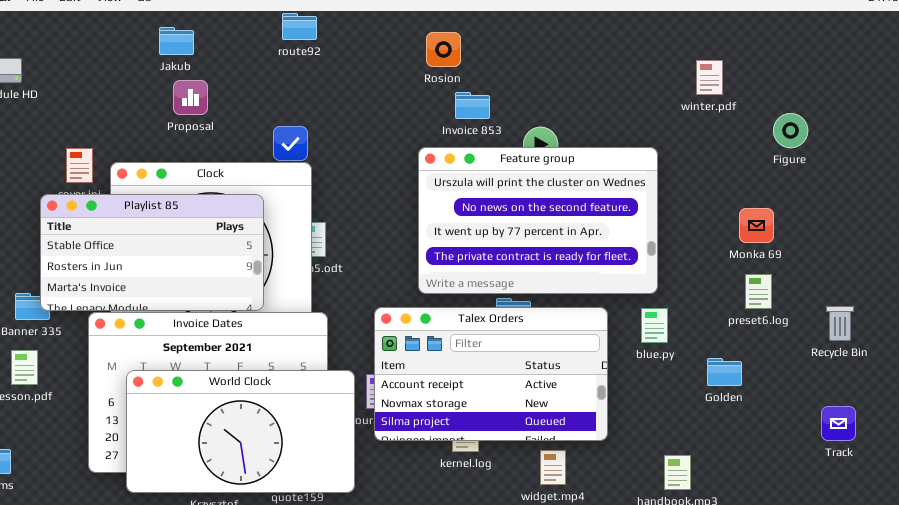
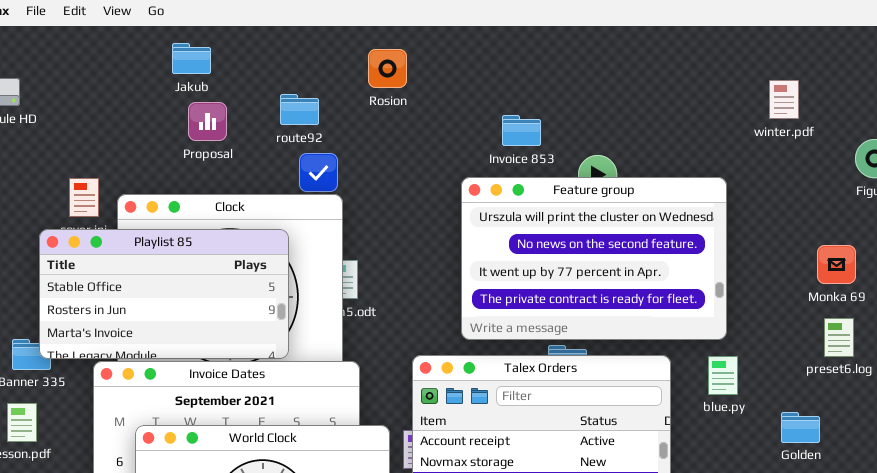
route92: [282,13,317,40] -> [280,94,319,125], moved
Rosion: [426,32,461,67] -> [368,49,407,88], moved

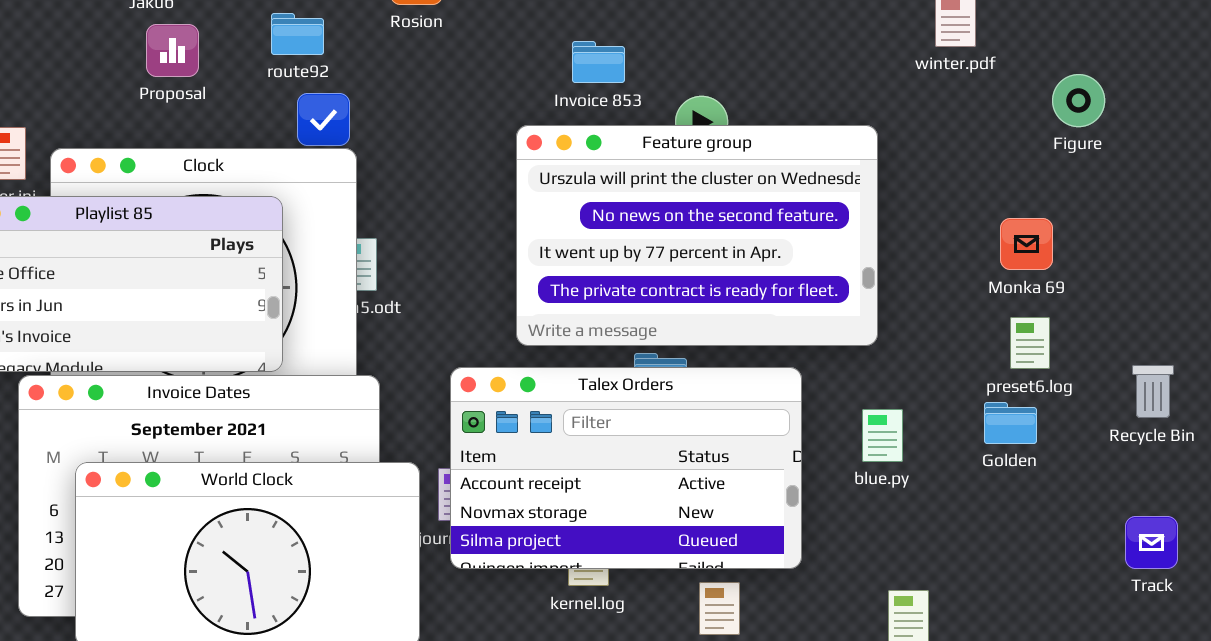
blue.py: [708,356,738,395] -> [862,409,903,462], moved
Golden: [781,412,820,443] -> [984,402,1037,444], moved

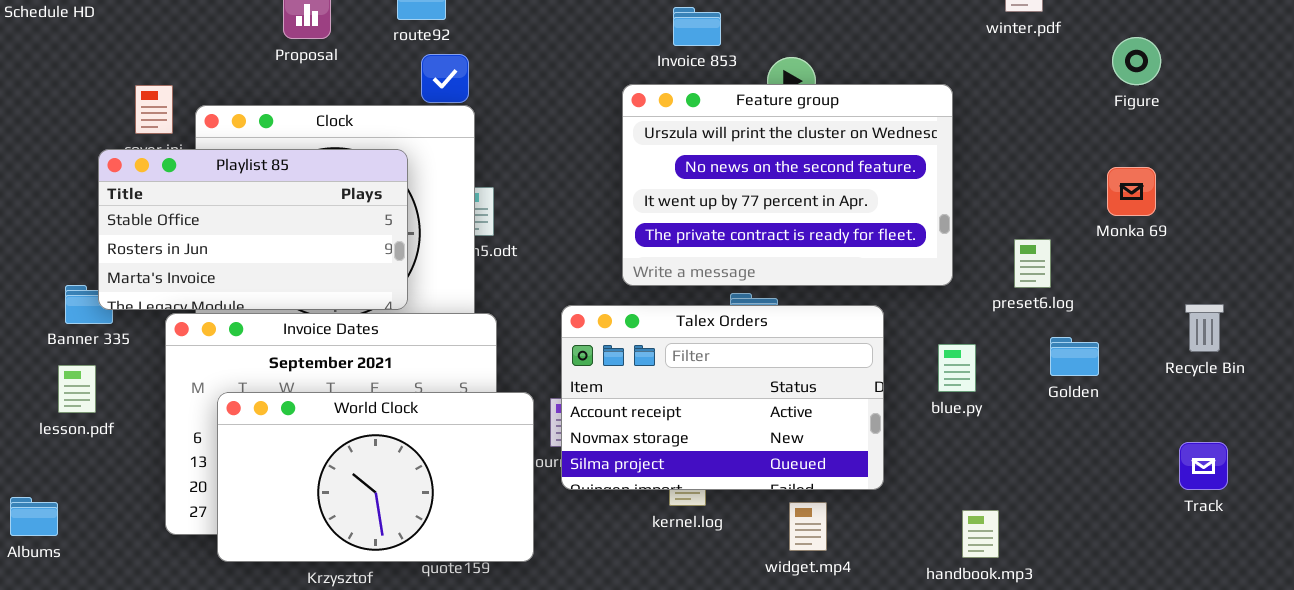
Monka 69: [1000,218,1053,270] -> [1107,167,1156,216], moved
preset6.log: [1010,317,1050,369] -> [1014,239,1051,288], moved

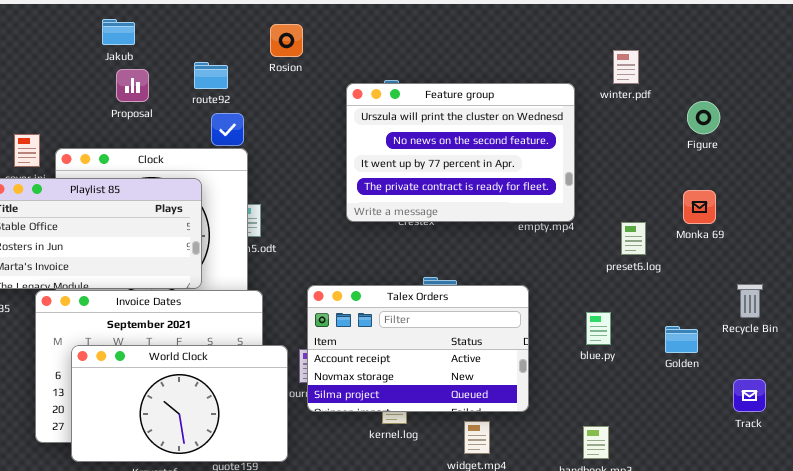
Feature group: [622,84,953,286] -> [346,83,575,222], moved
preset6.log: [1014,239,1051,288] -> [621,222,646,255], moved
Golden: [1050,337,1099,376] -> [665,326,698,353], moved
blue.py: [938,344,976,392] -> [586,312,611,345], moved

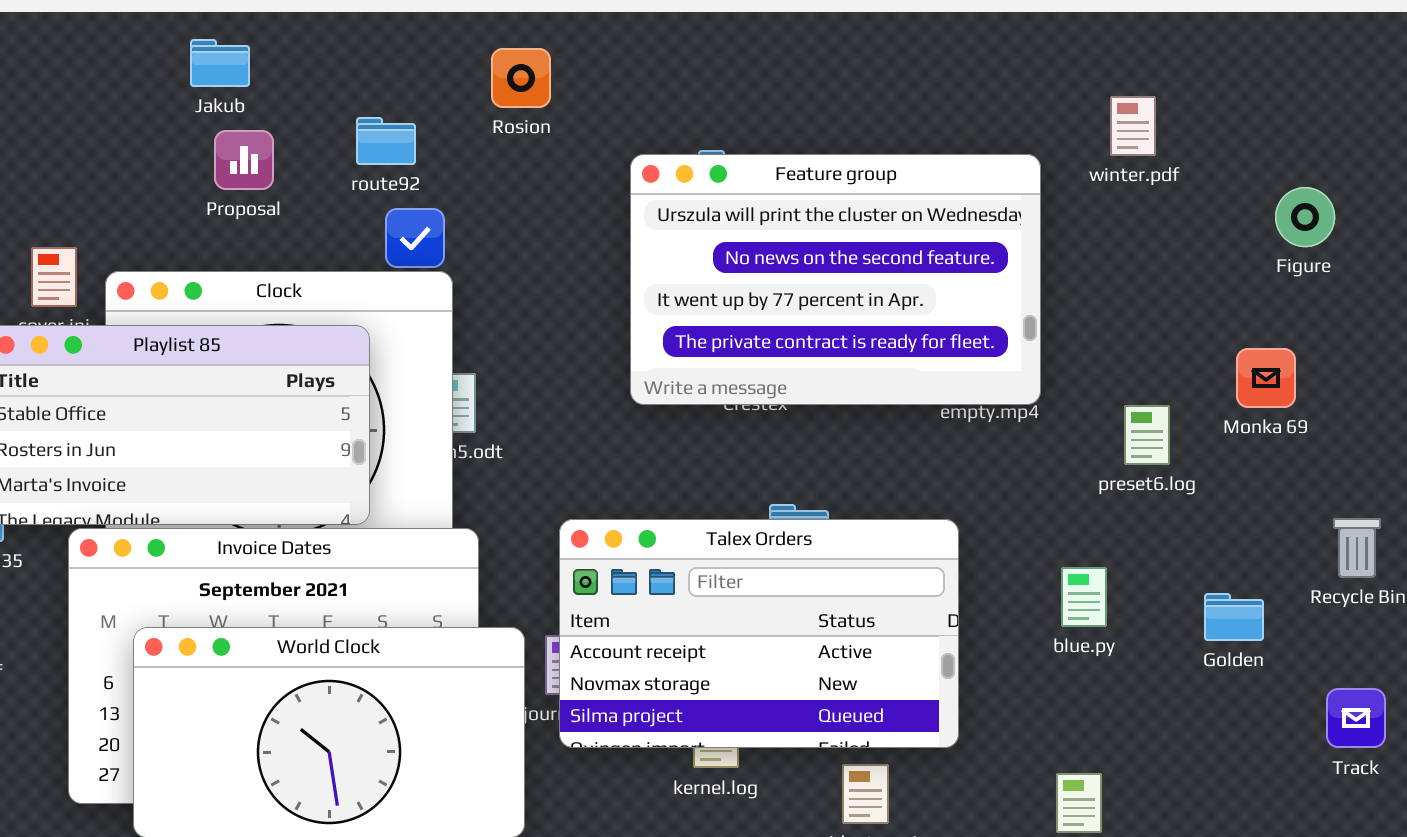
Figure: [687,101,720,134] -> [1275,187,1335,247], moved

